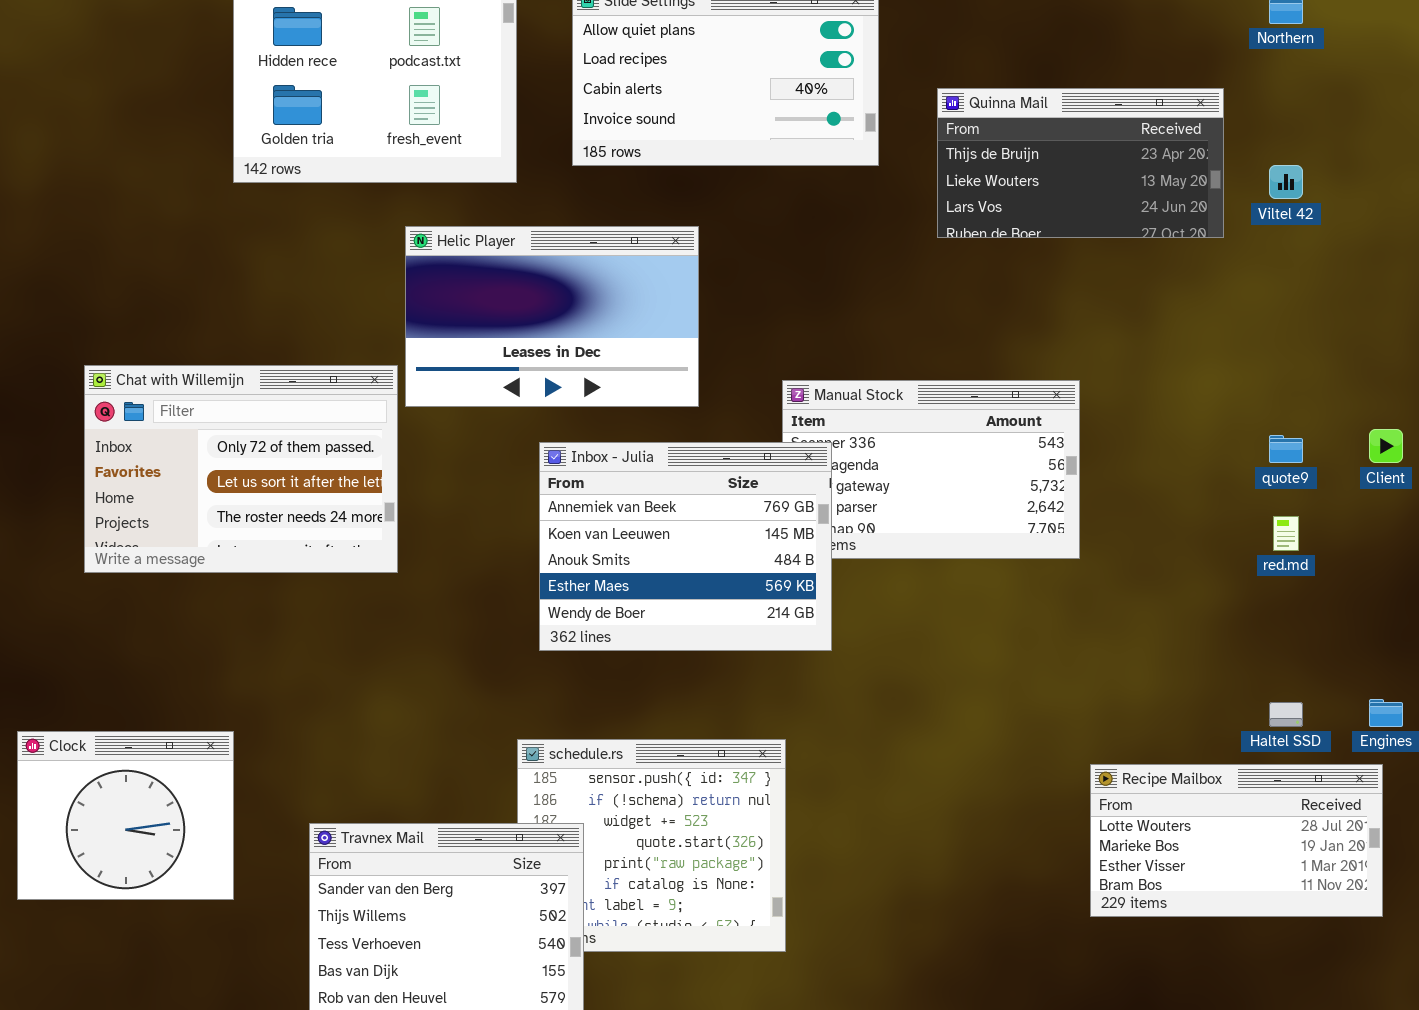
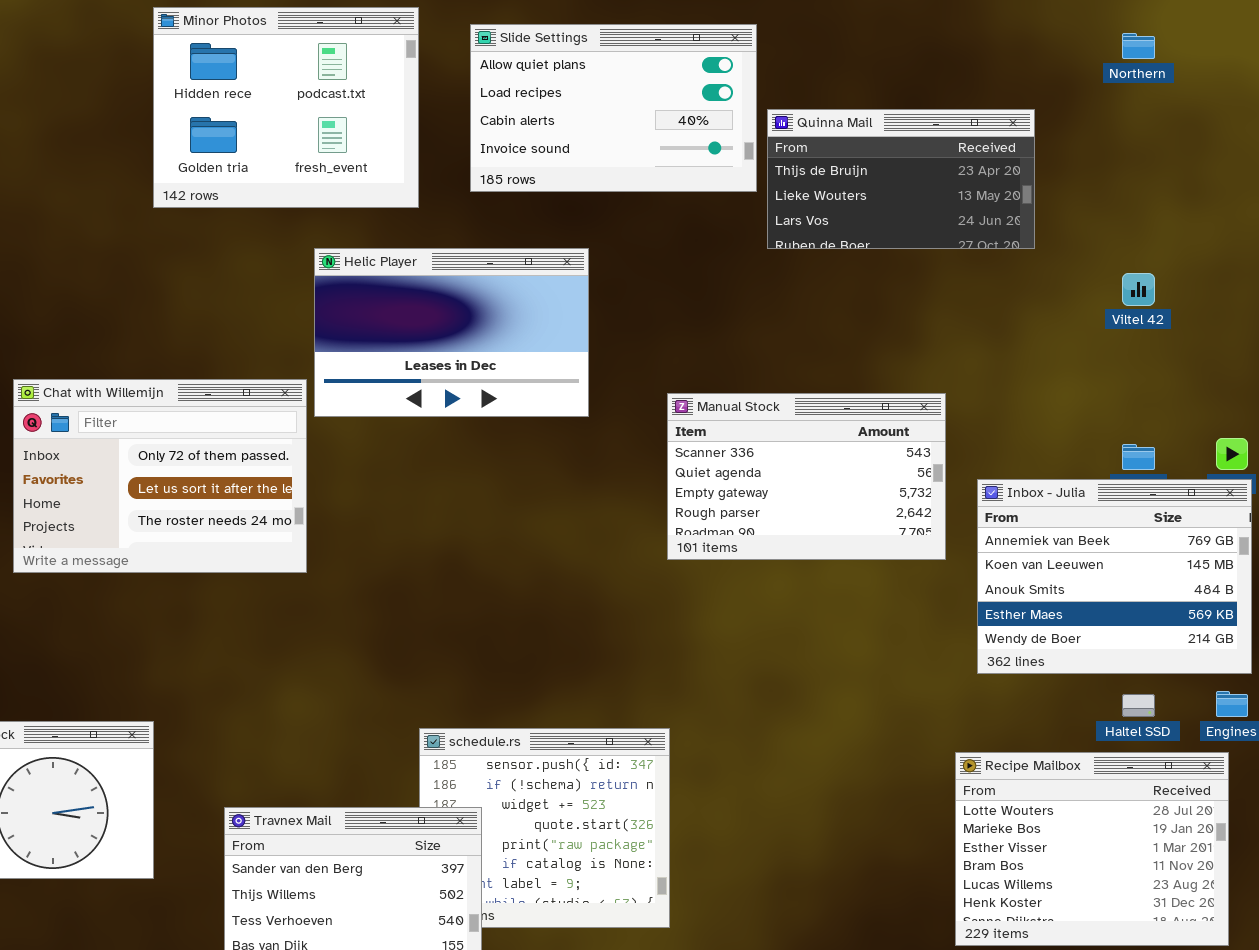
Quinna Mail: [937,88,1224,238] -> [767,109,1035,249], moved
Viltel 42: [1269,165,1303,199] -> [1122,273,1155,306], moved
Inbox - Julia: [539,442,832,651] -> [977,479,1252,674], moved
Recipe Mailbox: [1090,764,1383,917] -> [955,752,1229,946], resized

